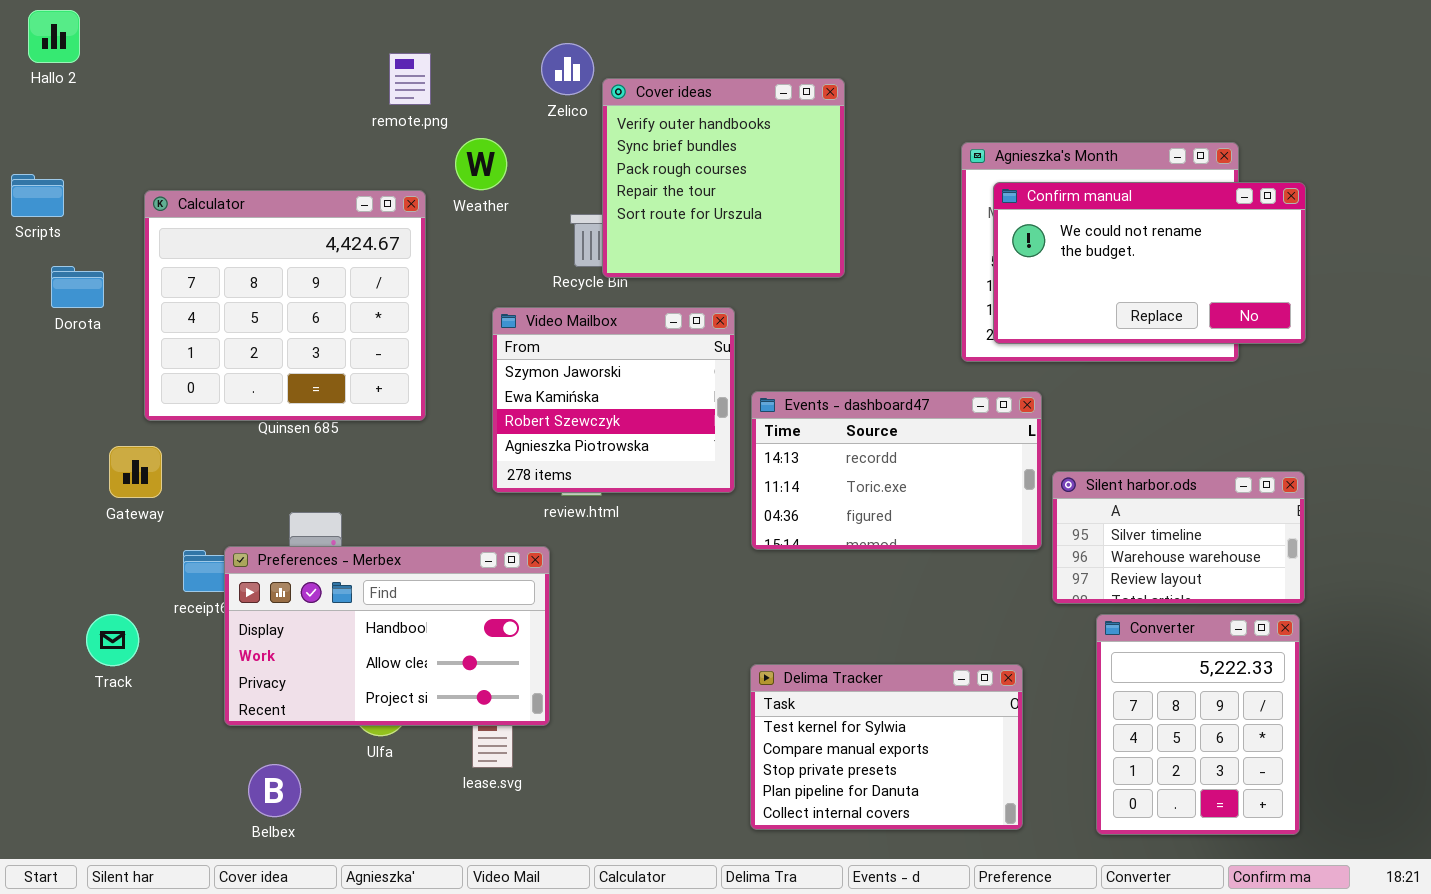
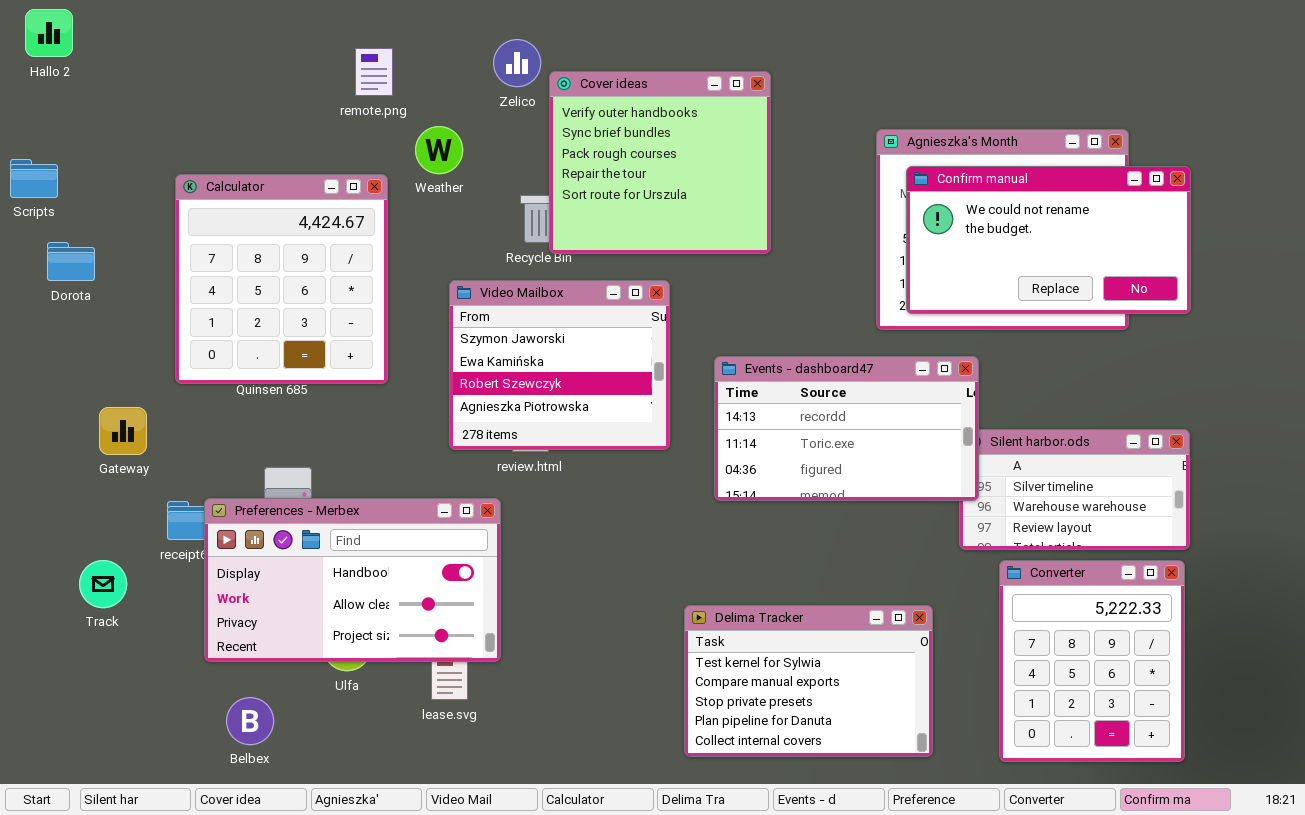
Calculator: [144,190,426,421] -> [175,174,388,384], resized
Events - dashboard47: [751,391,1042,550] -> [714,356,979,501], moved

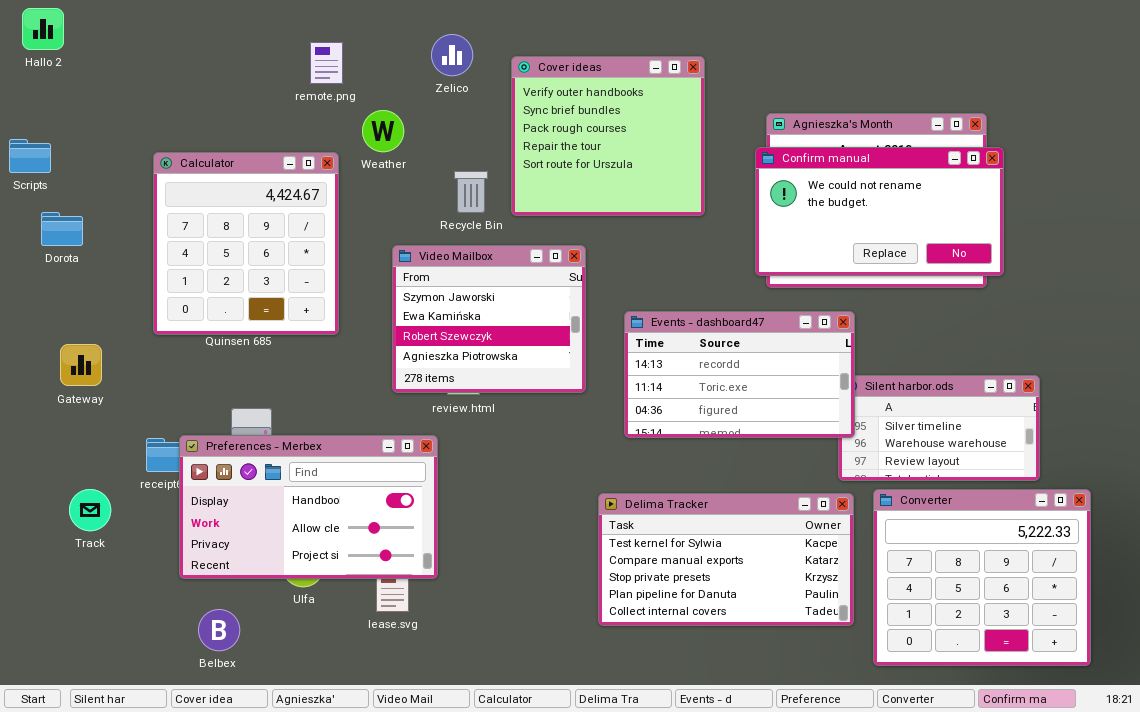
Cover ideas: [549,71,771,254] -> [511,56,705,216], moved
Confirm manual: [906,166,1191,314] -> [755,147,1004,276], moved
Gateway: [99,407,147,455] -> [60,344,102,386], moved
Converter: [999,560,1185,762] -> [873,489,1091,666], resized
Delima Tracker: [684,605,933,757] -> [598,493,854,626], moved, resized

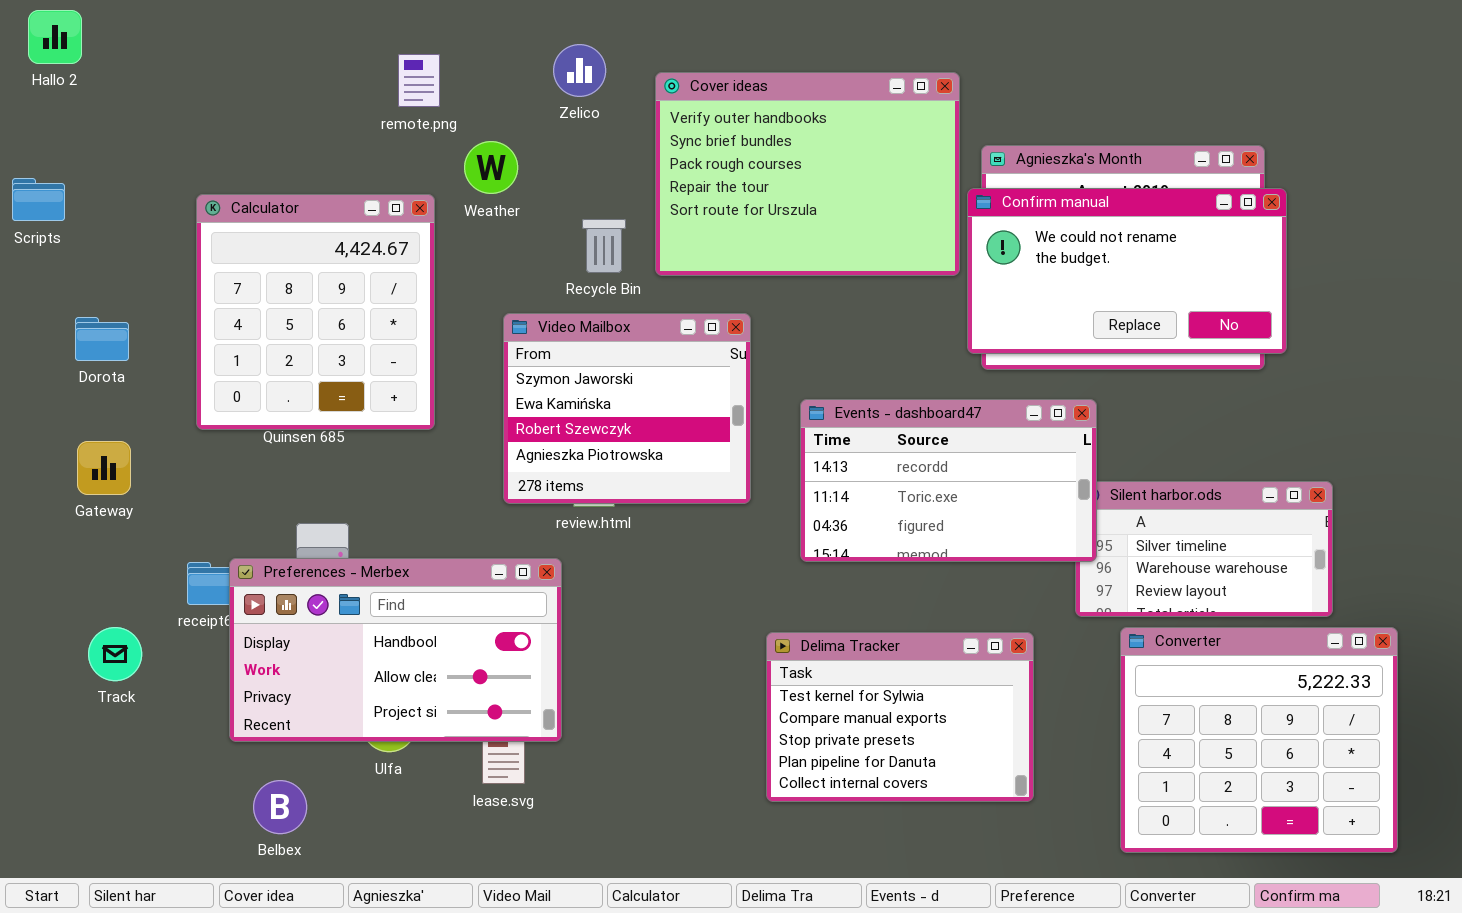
Cover ideas: [511,56,705,216] -> [655,72,960,276], resized
Dorota: [41,212,83,246] -> [75,317,129,361], moved
Delima Tracker: [598,493,854,626] -> [766,632,1034,802], resized

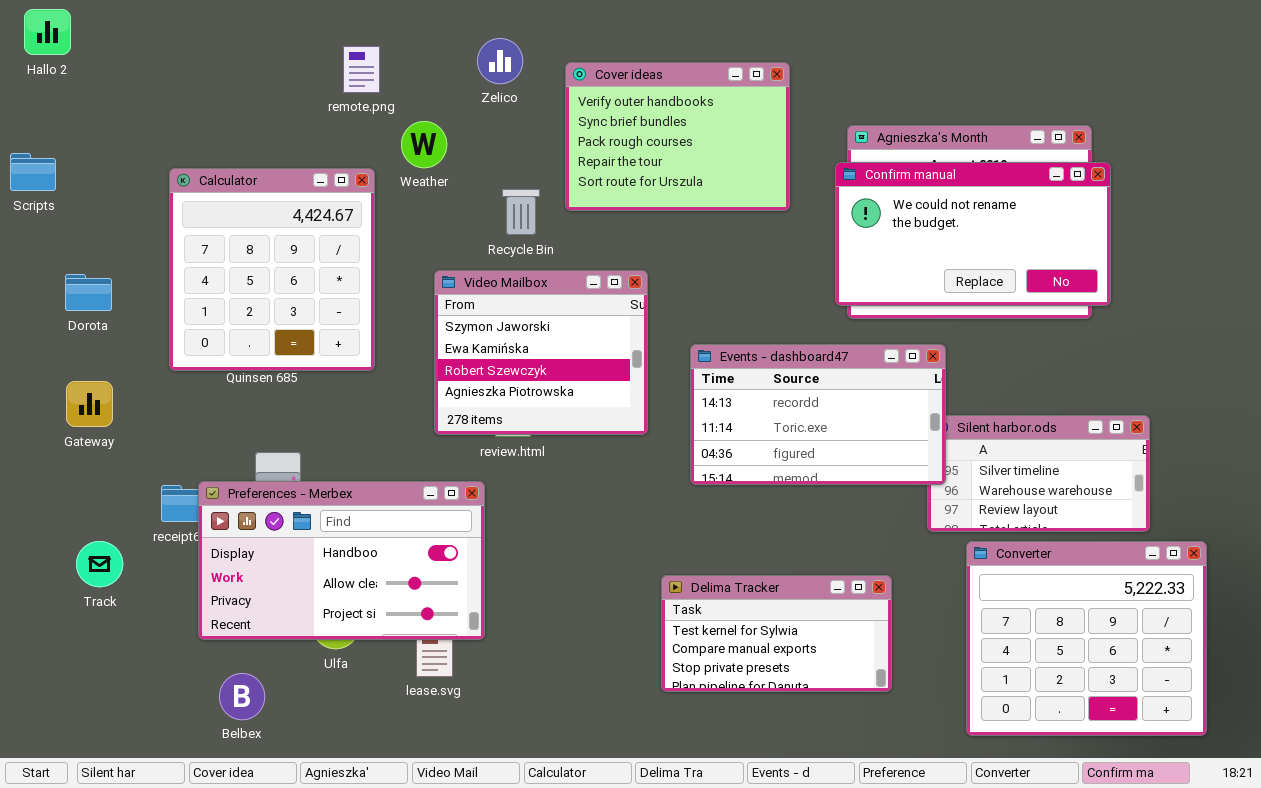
Cover ideas: [655,72,960,276] -> [565,62,790,211], resized
Delima Tracker: [766,632,1034,802] -> [661,575,892,692], resized

